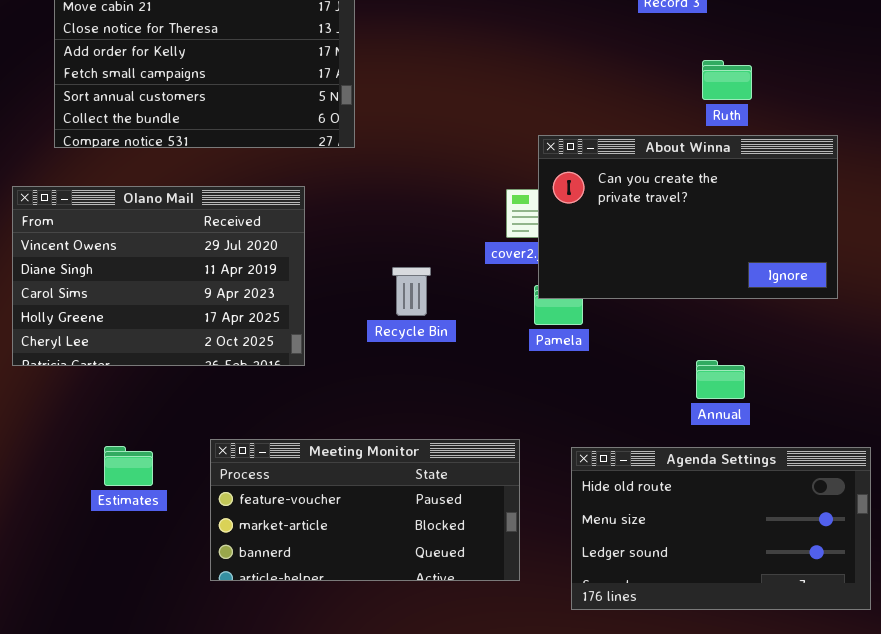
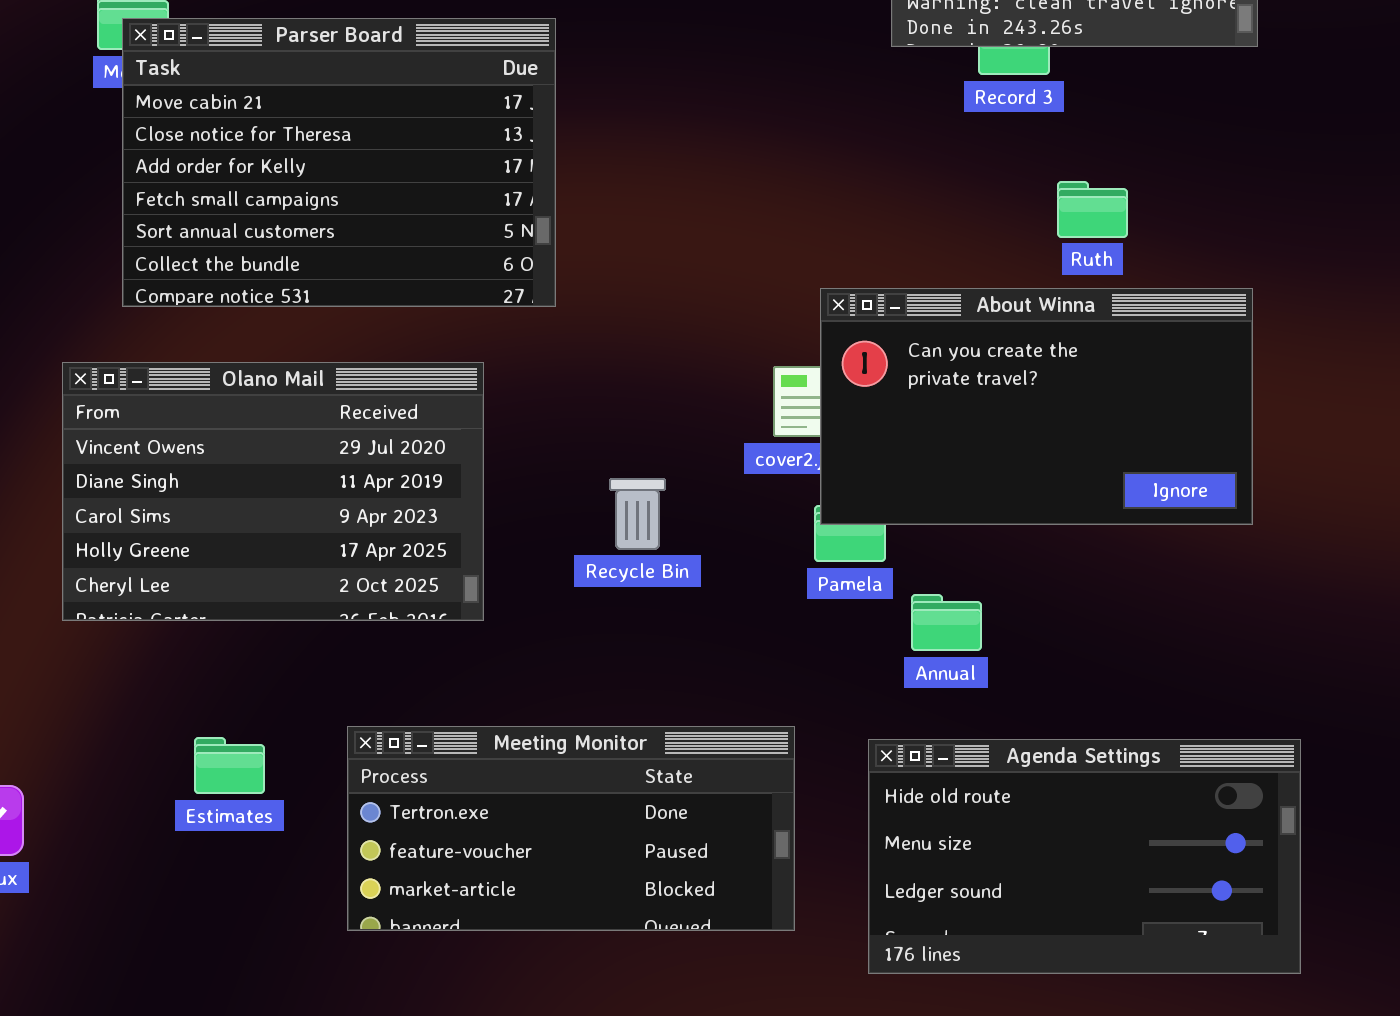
Annual: [696,360,745,399] -> [911,594,982,651], moved
Meeting Monitor: [210,439,520,581] -> [347,726,795,931], scrolled up 1 row

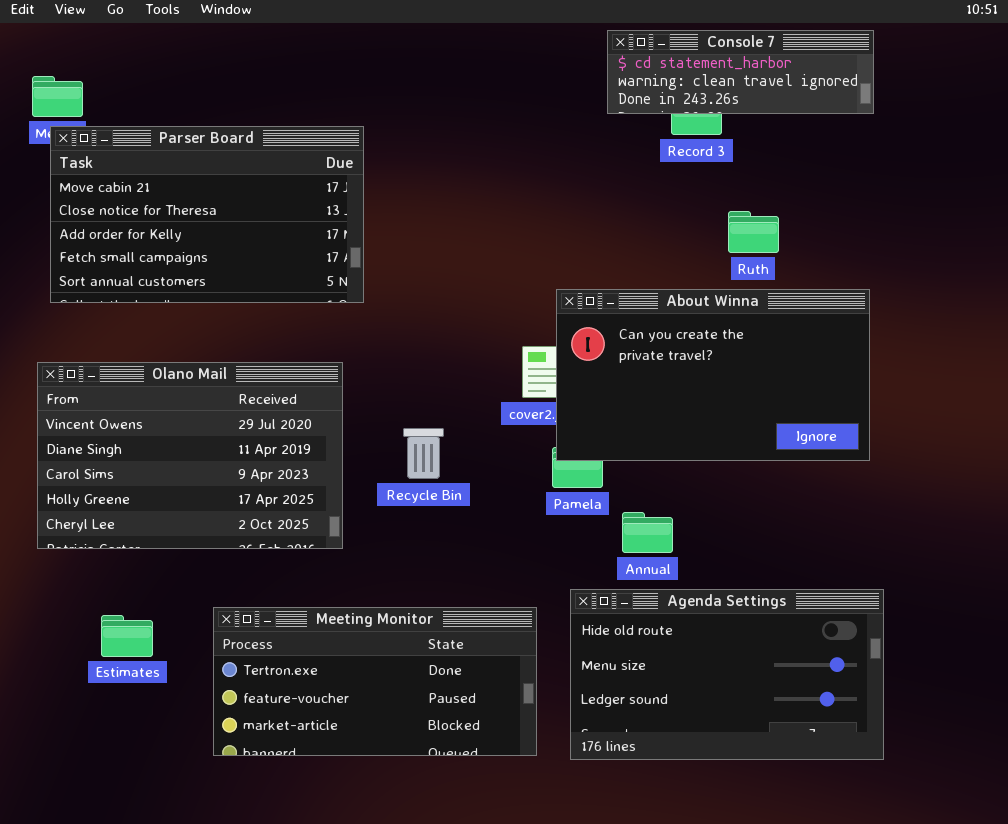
Parser Board: [122,18,556,307] -> [50,126,364,303], resized
Olano Mail: [62,362,484,621] -> [37,362,343,549], moved
Agenda Settings: [868,739,1301,974] -> [570,589,884,760], moved

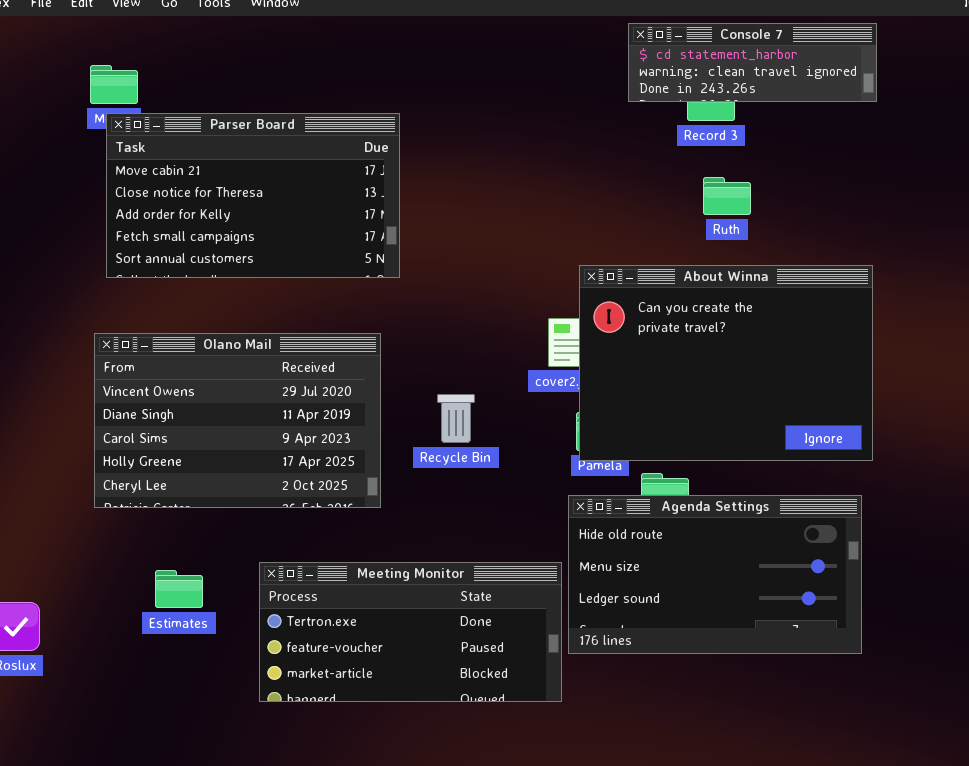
Ruth: [728,211,779,253] -> [703,177,751,215], moved
About Winna: [556,289,870,461] -> [579,265,873,461], resized
Agenda Settings: [570,589,884,760] -> [568,495,862,654], moved

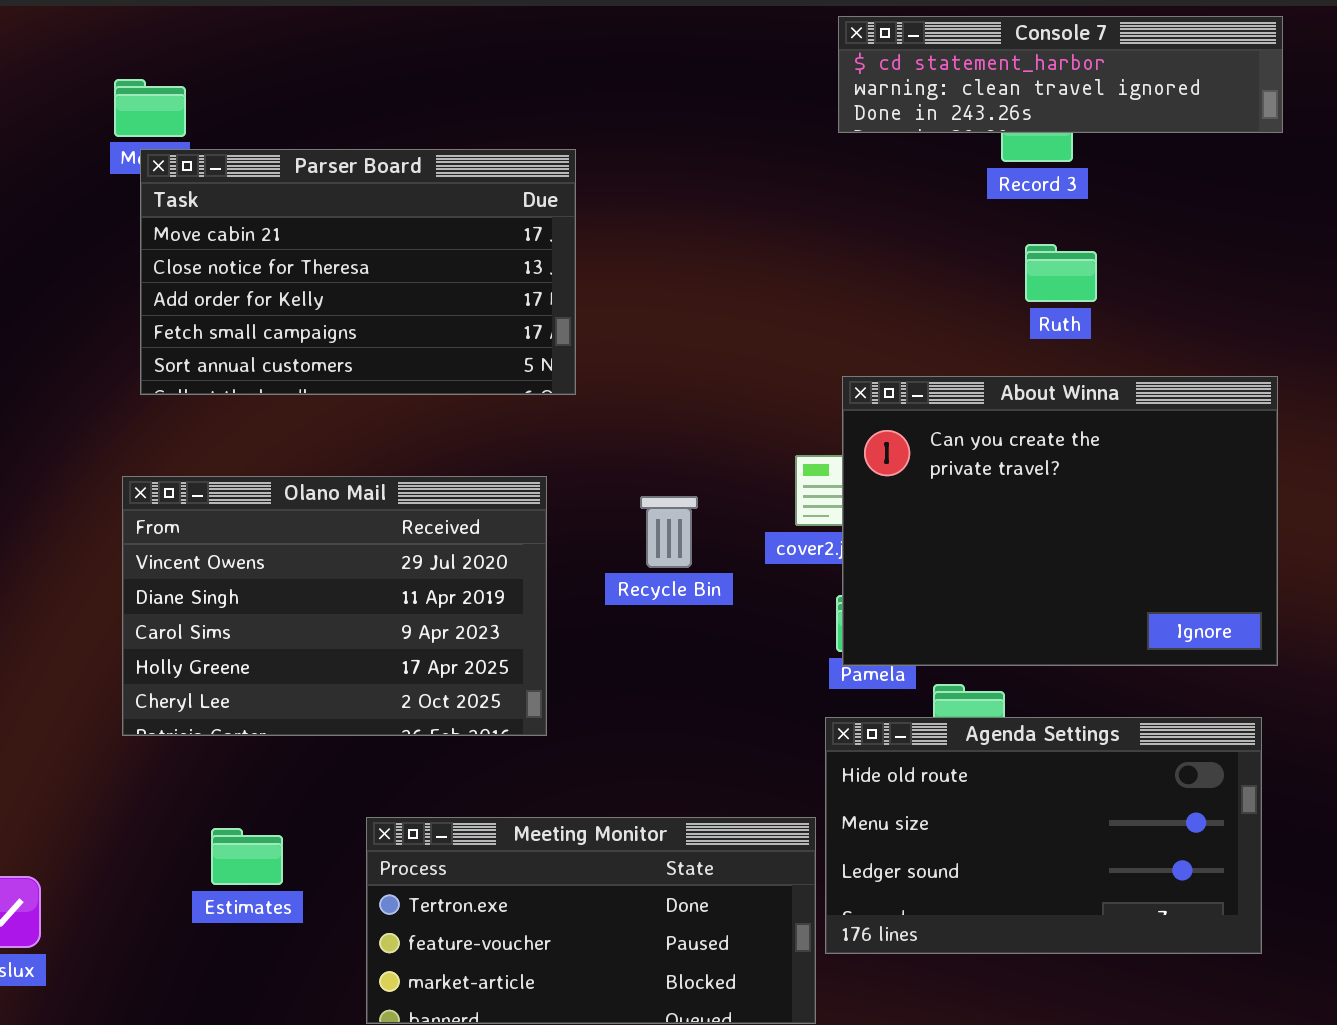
Console 7: [628,23,877,102] -> [838,16,1283,133], resized
Recycle Bin: [437,394,475,443] -> [640,496,698,568], moved

